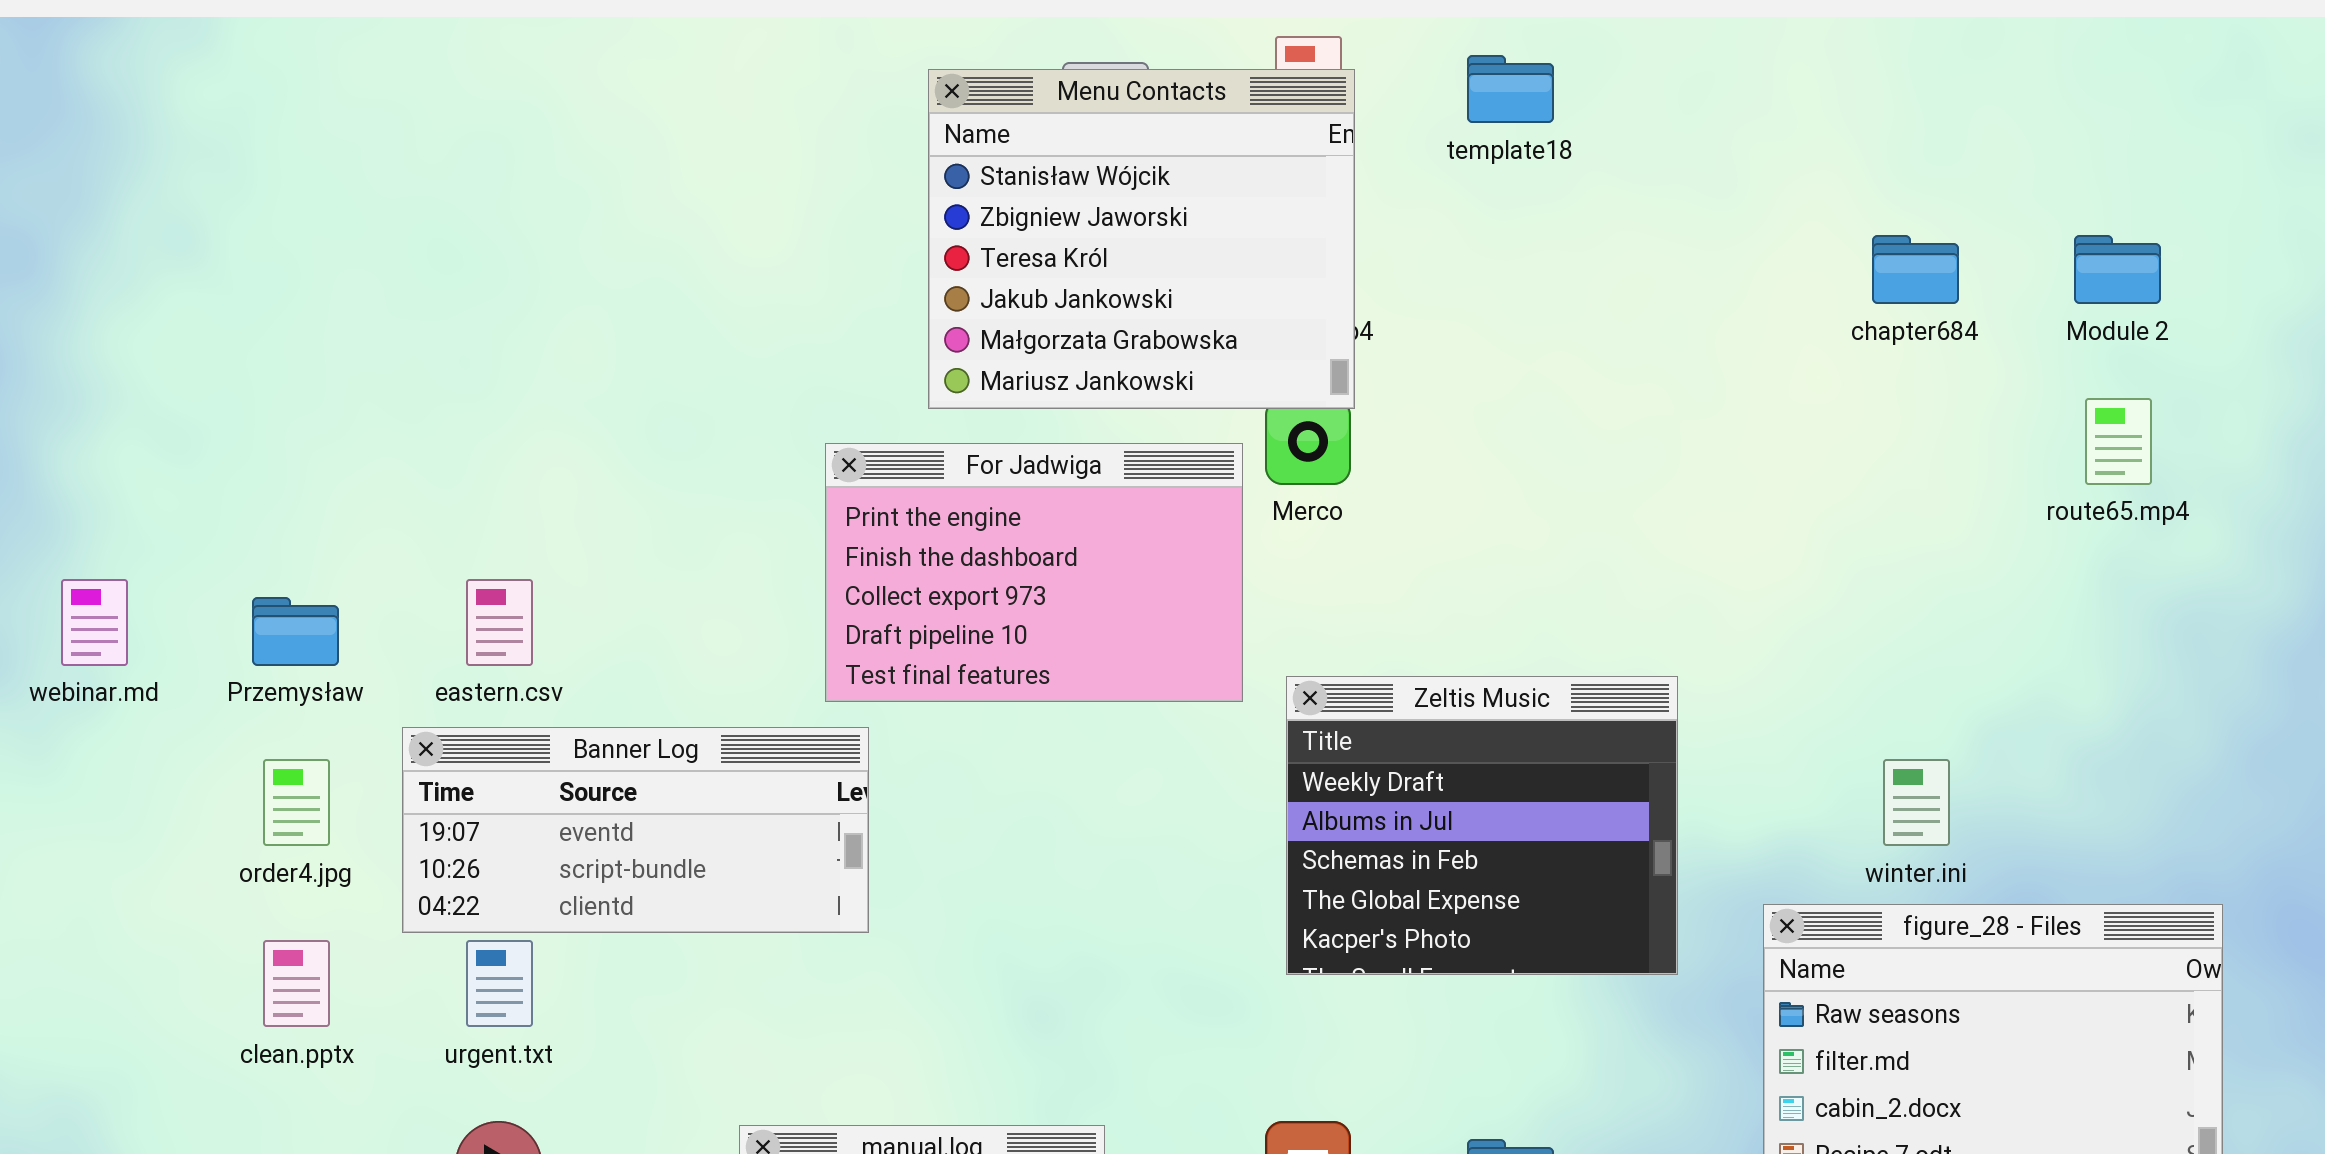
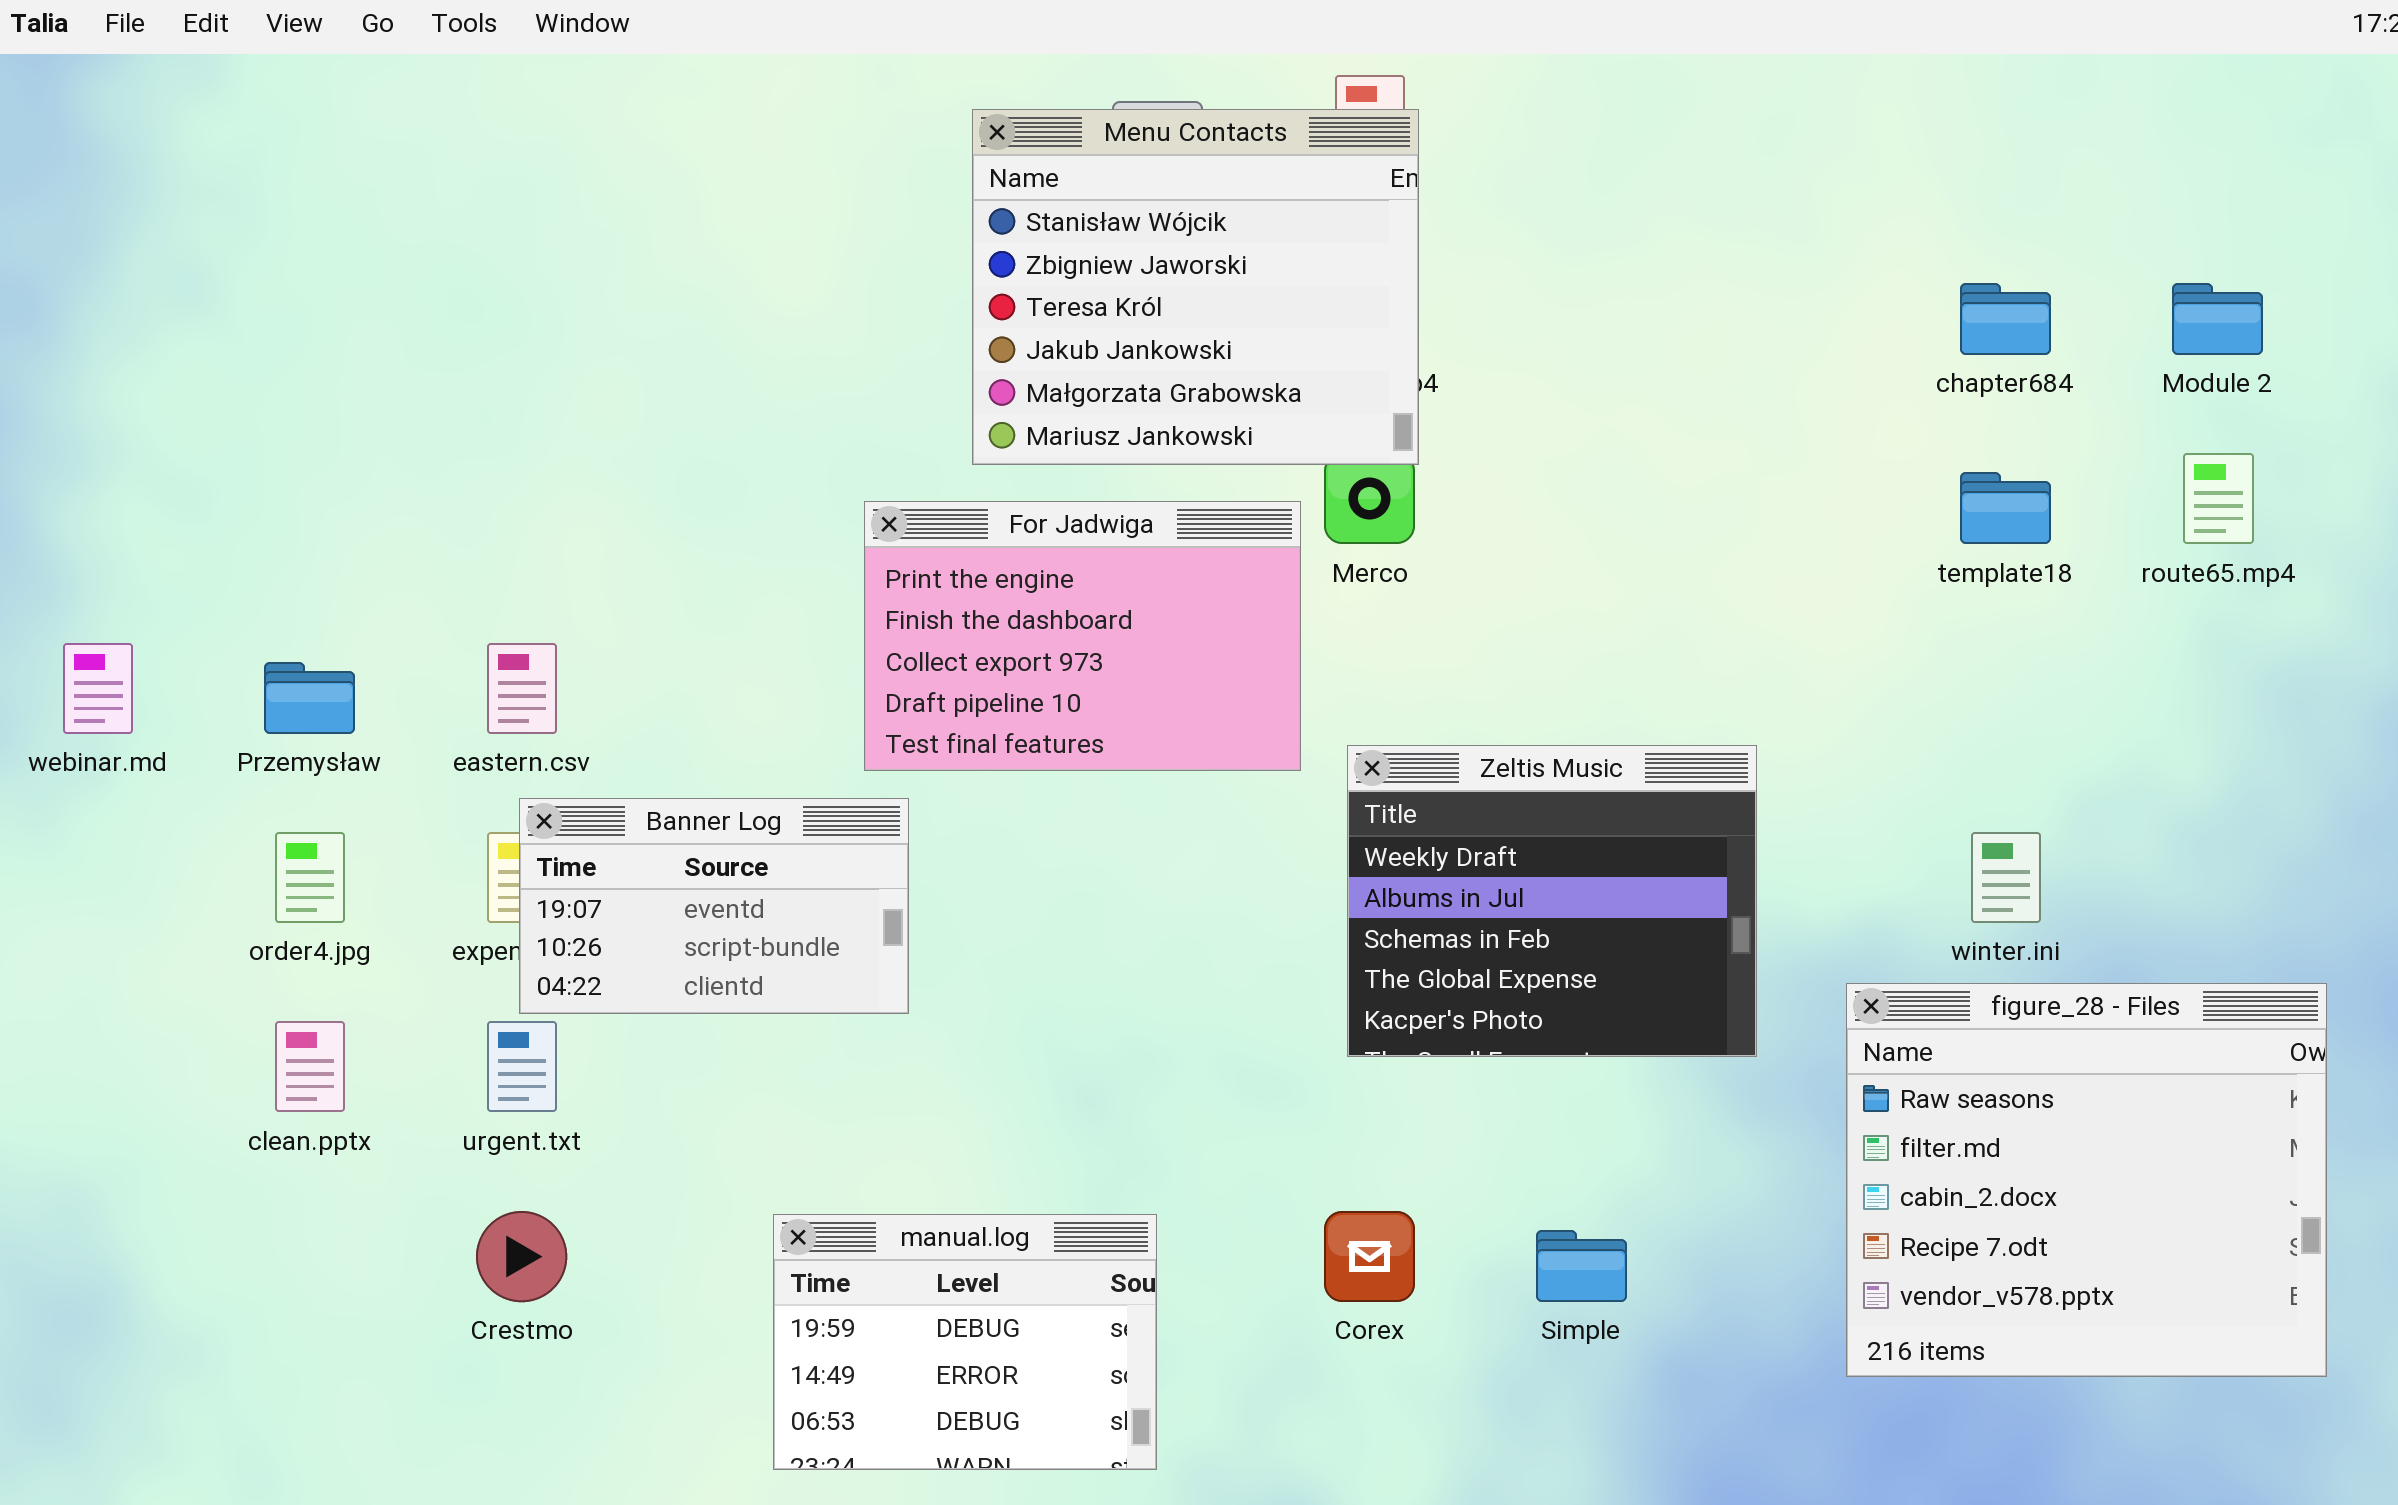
template18: [1467,55,1554,123] -> [1960,472,2051,544], moved
Banner Log: [402,727,869,933] -> [519,798,909,1014], resized

